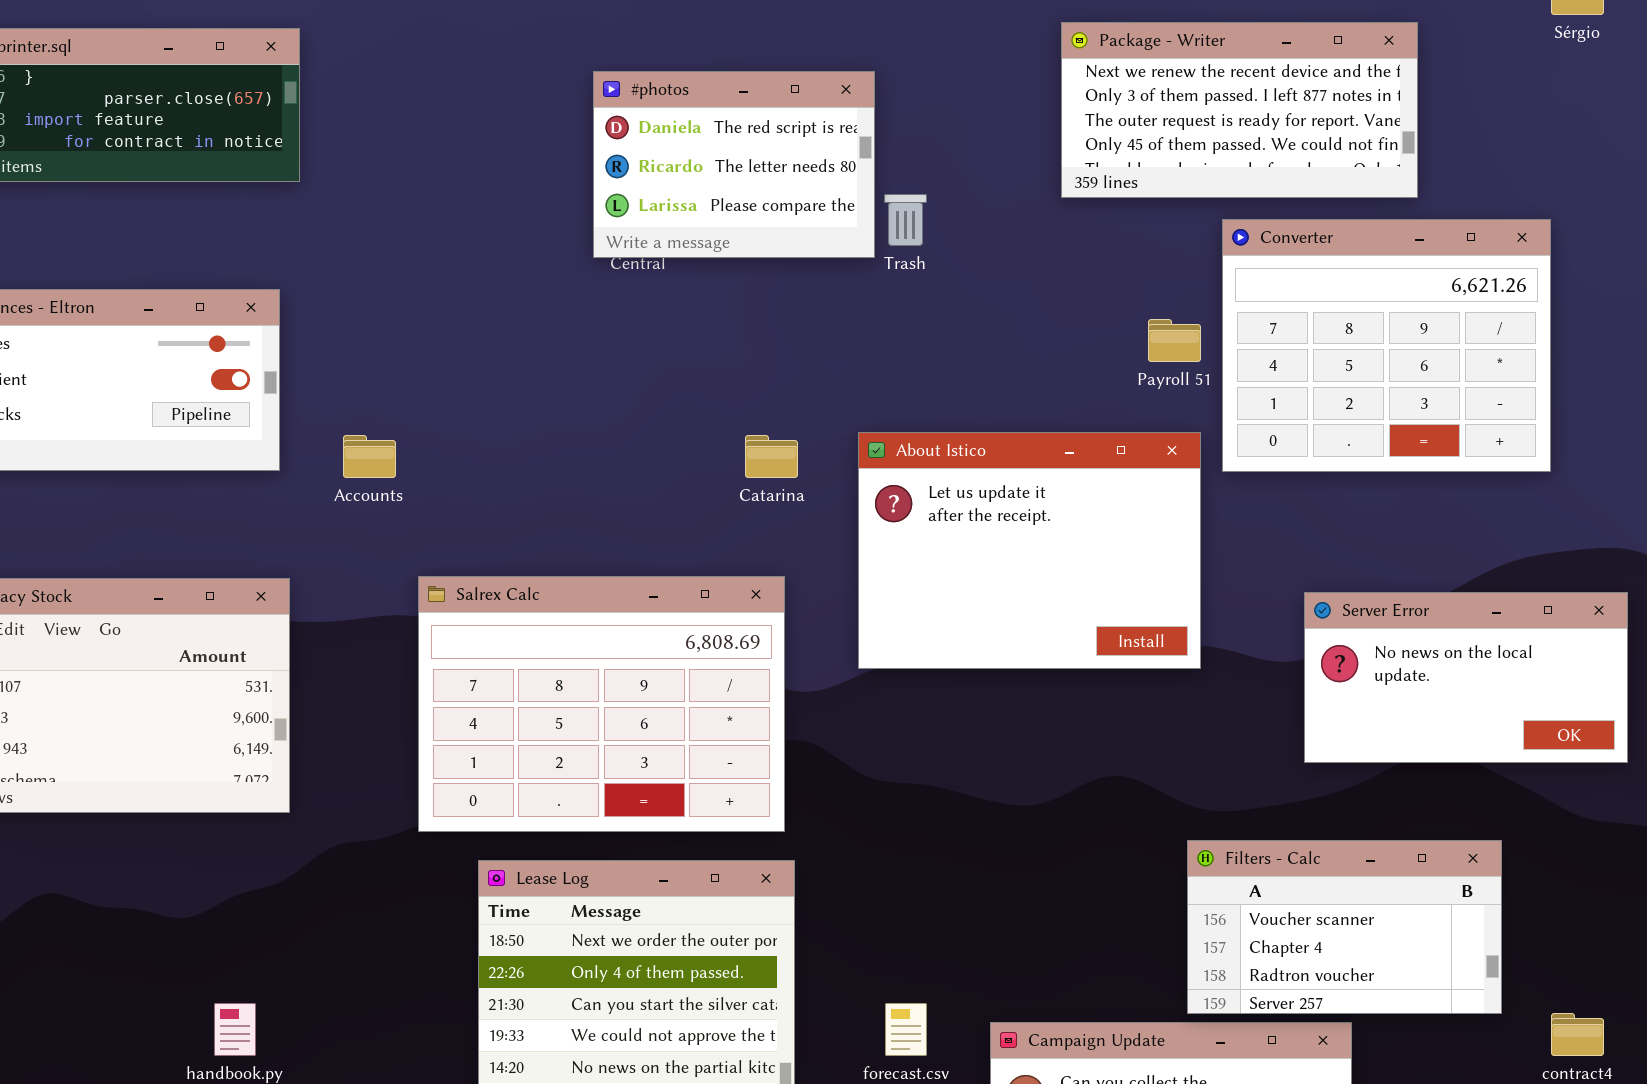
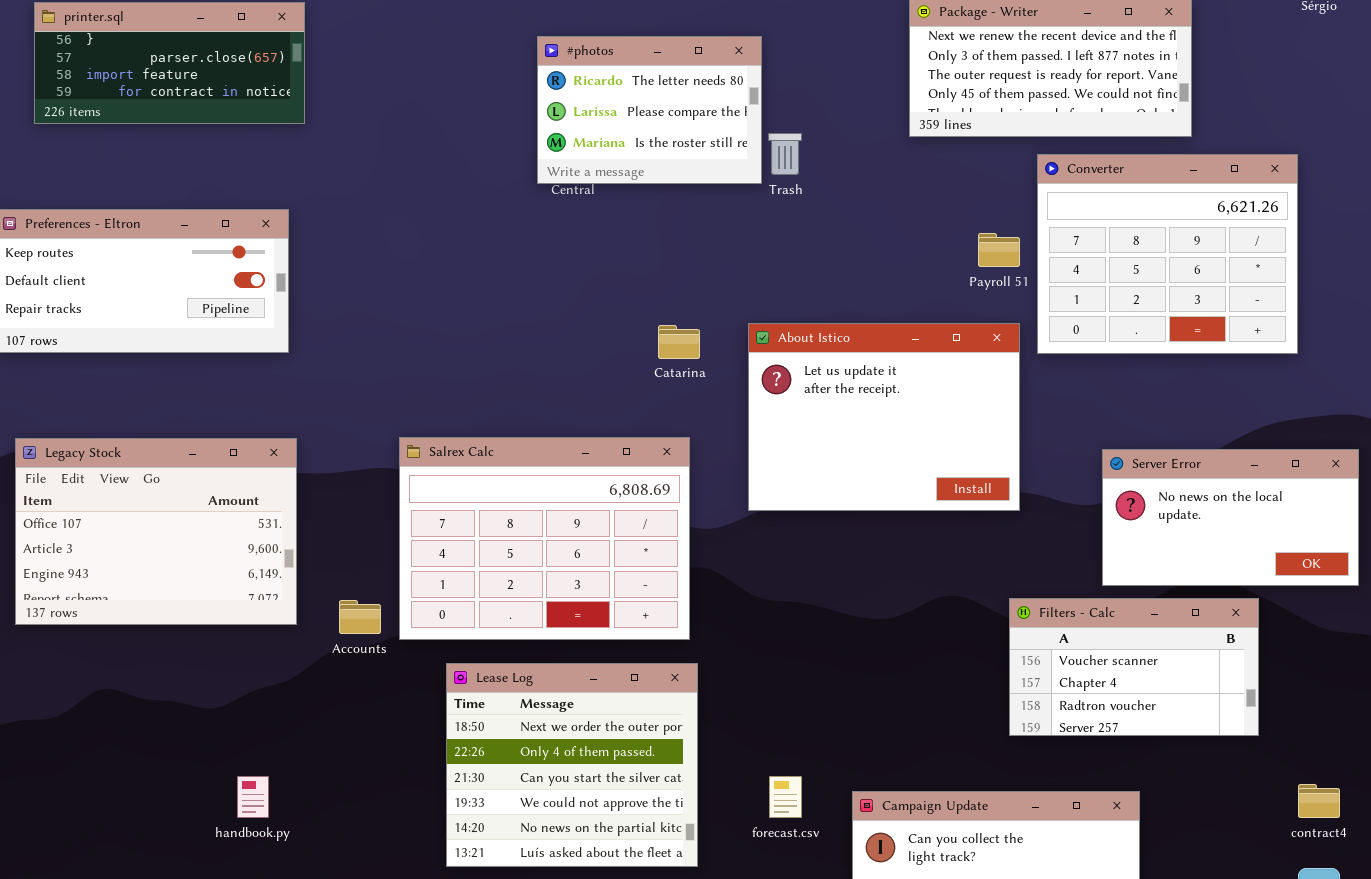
#photos: [593,71,875,258] -> [537,36,762,184], scrolled down 1 row
Accounts: [343,435,396,478] -> [339,600,381,634], moved
Filters - Calc: [1187,840,1502,1014] -> [1009,598,1259,736], moved

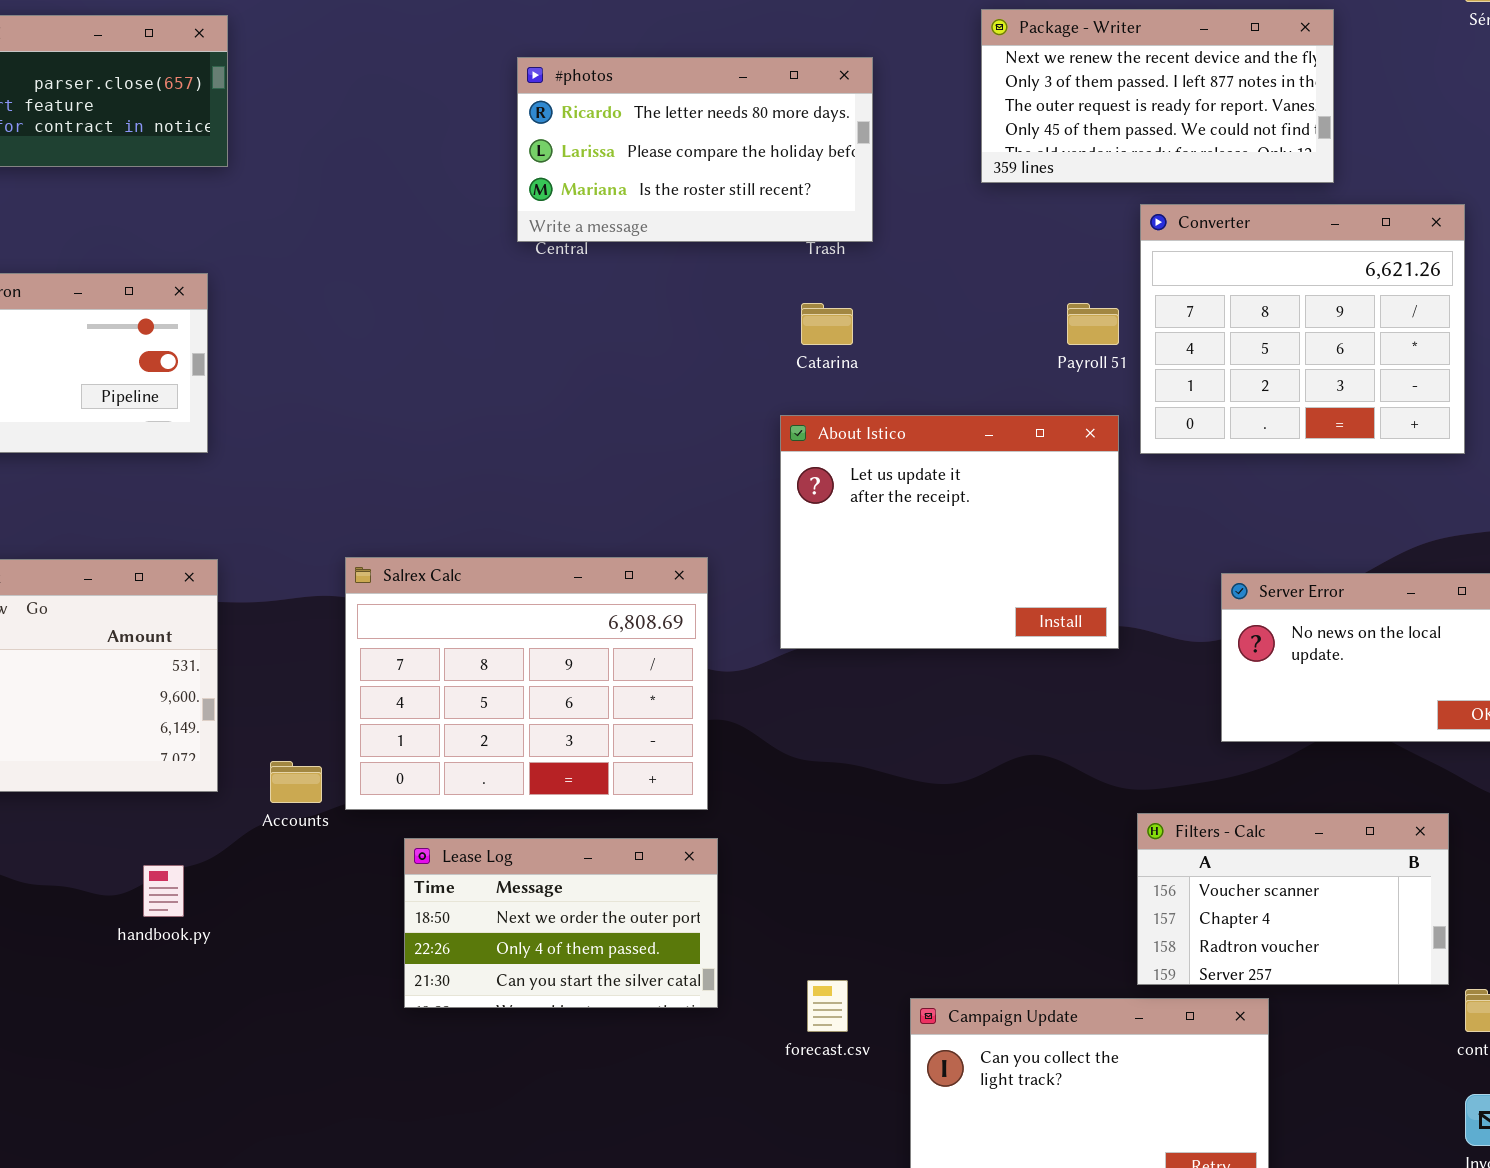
#photos: [537,36,762,184] -> [517,57,873,242], resized
Catarina: [658,325,700,359] -> [801,303,853,345], moved
Filters - Calc: [1009,598,1259,736] -> [1137,813,1449,985], moved
Lease Log: [446,663,698,867] -> [404,838,718,1008], resized
handbook.py: [237,776,269,818] -> [143,865,184,917], moved

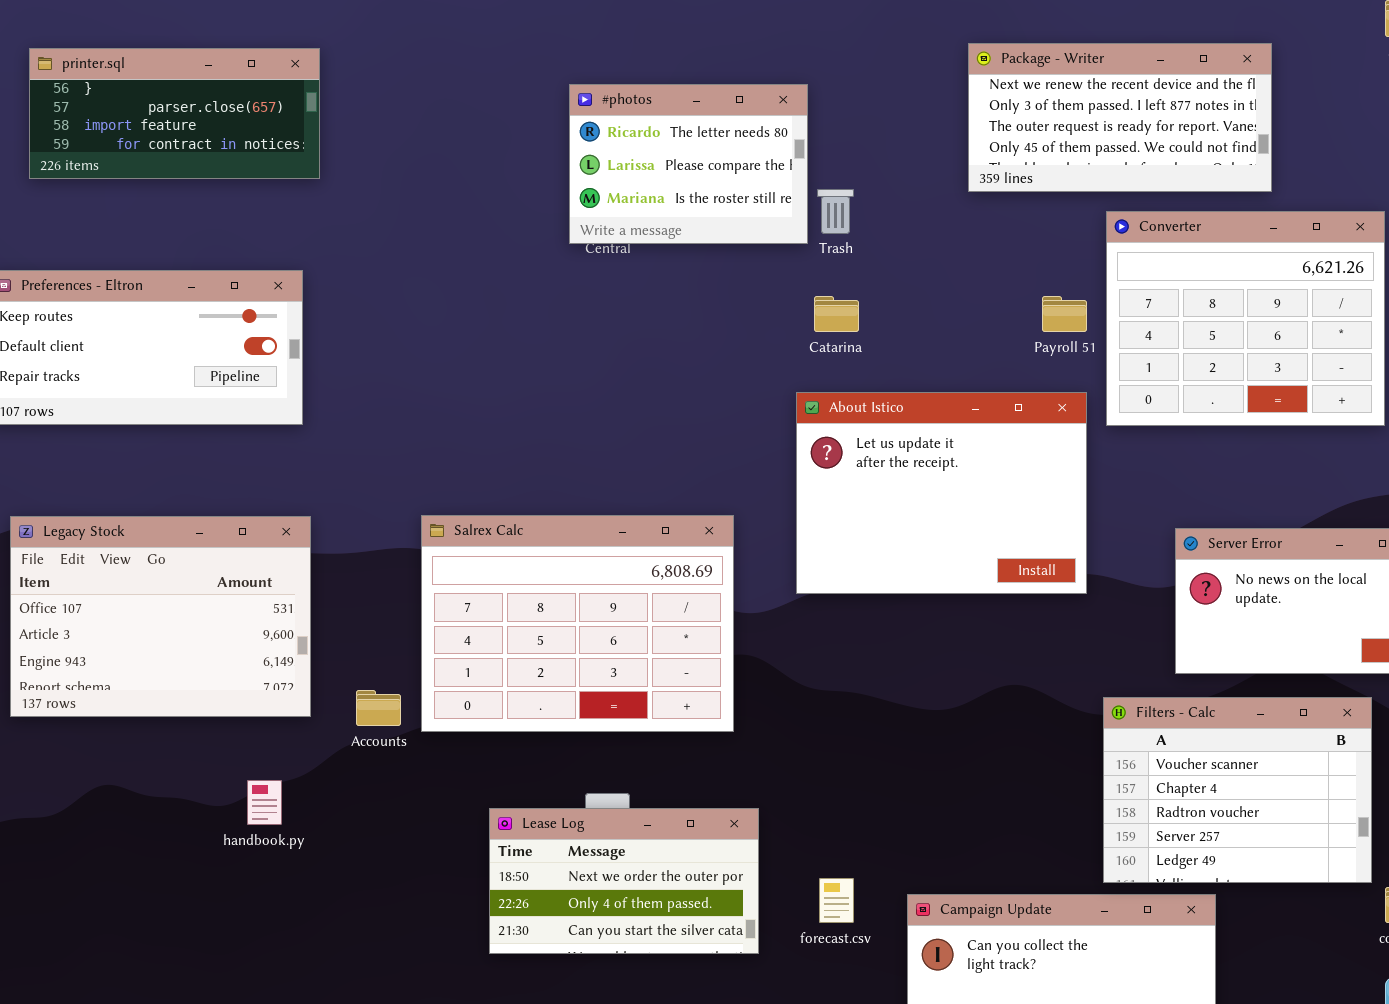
#photos: [517,57,873,242] -> [569,84,808,244], resized
Filters - Calc: [1137,813,1449,985] -> [1103,697,1372,883], resized
Lease Log: [404,838,718,1008] -> [489,808,759,954], moved

